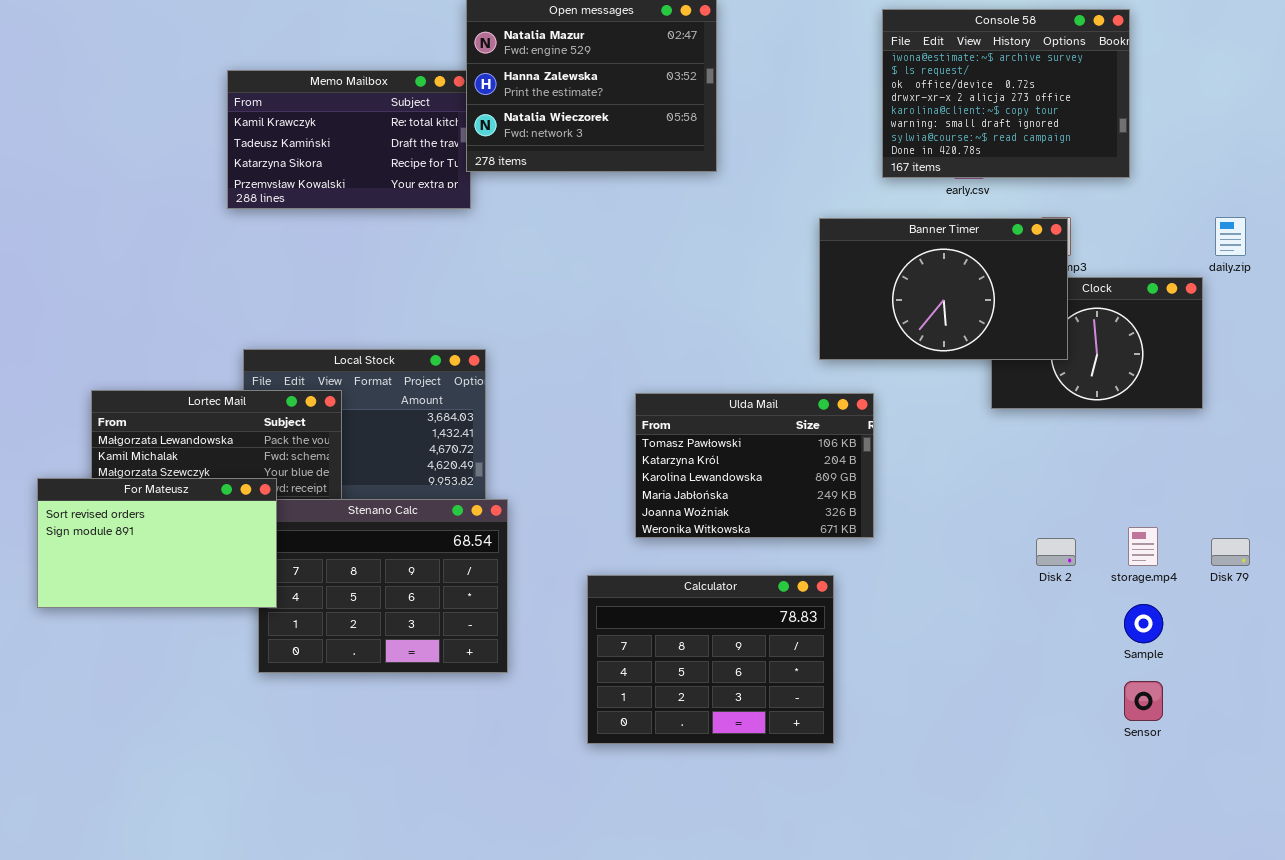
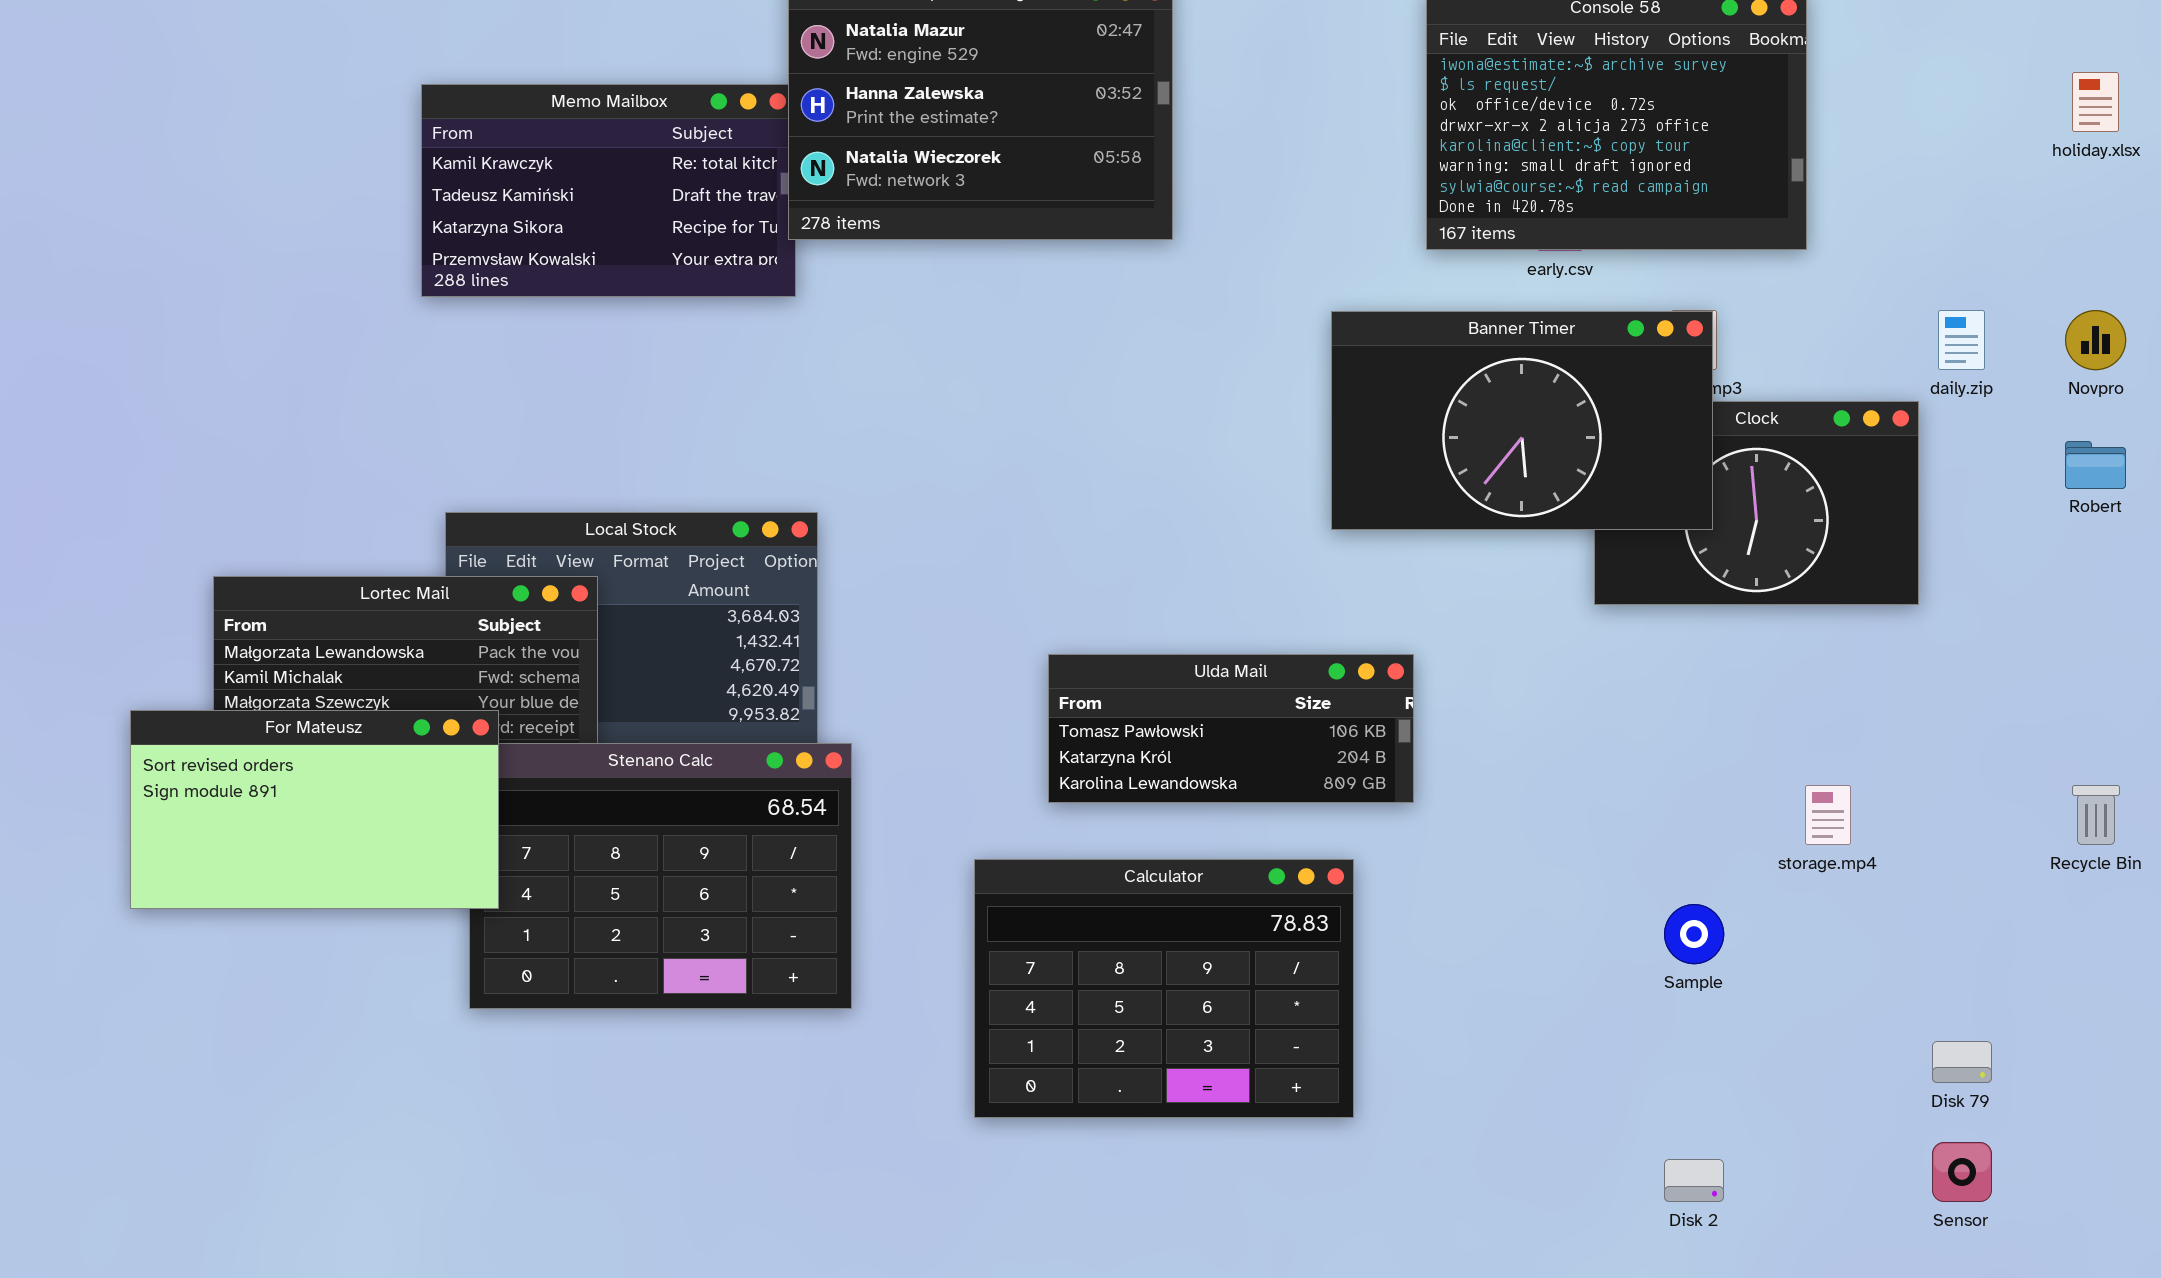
Ulda Mail: [635,393,874,538] -> [1048,654,1414,803], resized
Disk 2: [1036,538,1076,566] -> [1664,1159,1724,1202], moved
Disk 79: [1211,538,1250,566] -> [1932,1041,1992,1083], moved
Sample: [1124,604,1163,643] -> [1664,904,1724,964], moved
Sensor: [1124,681,1163,721] -> [1932,1142,1992,1202], moved

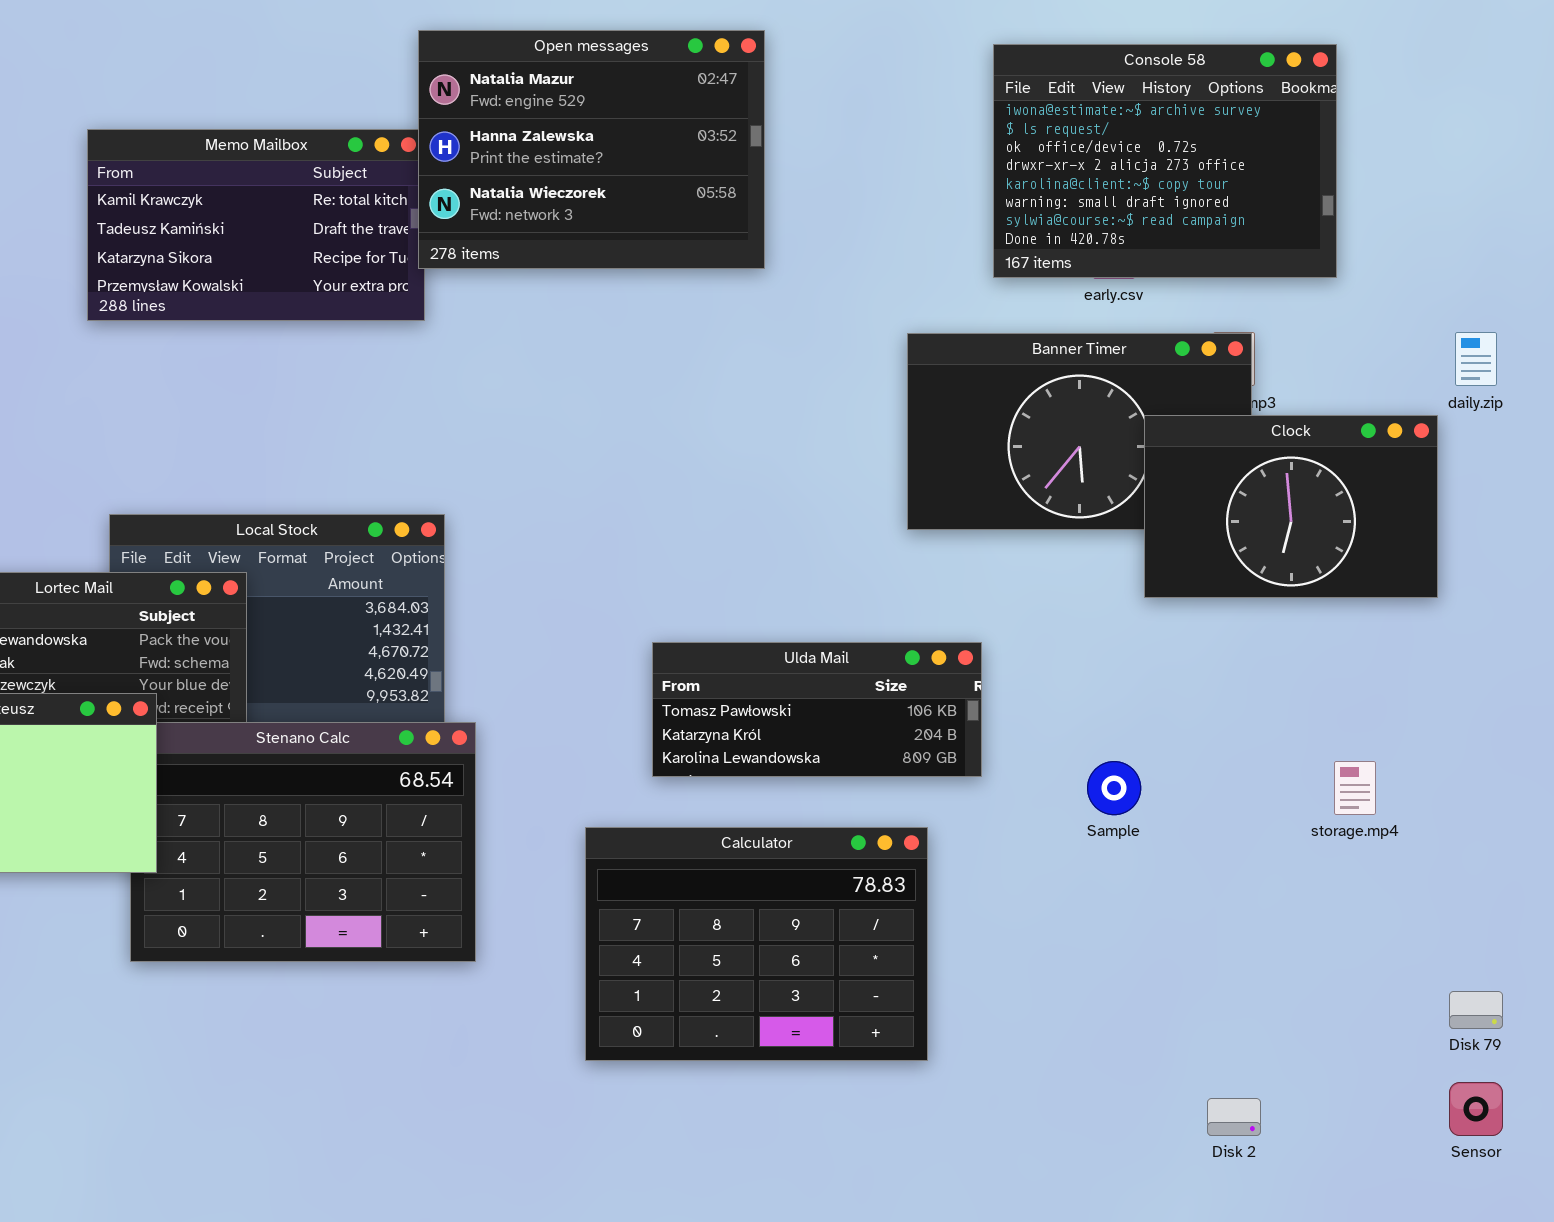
Clock: [1594,401,1919,605] -> [1144,415,1438,598], raised
Sample: [1664,904,1724,964] -> [1087,761,1141,815], moved

